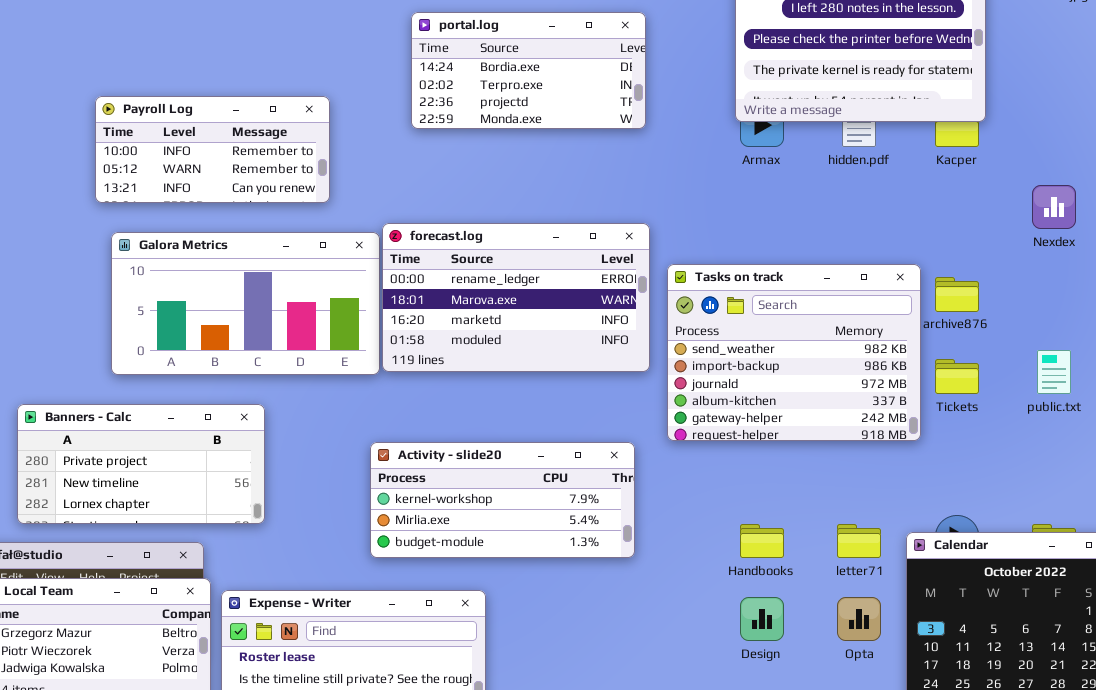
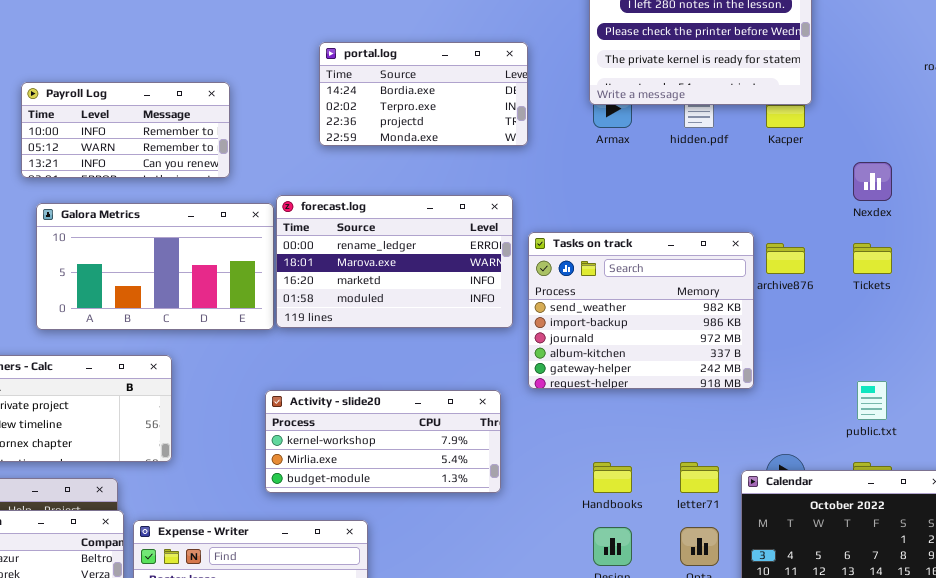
portal.log: [411,12,646,129] -> [319,42,528,146], moved
public.txt: [1037,350,1071,394] -> [857,381,887,420], moved
Tickets: [935,359,979,394] -> [853,243,892,274], moved

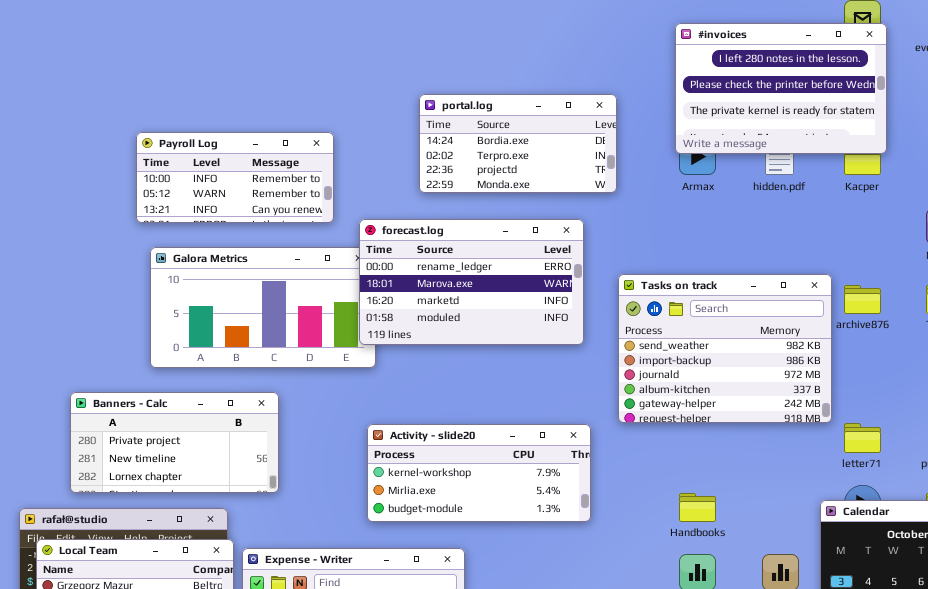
forecast.log: [276,195,513,328] -> [359,219,584,345], moved
letter71: [680,462,719,493] -> [844,423,881,453], moved

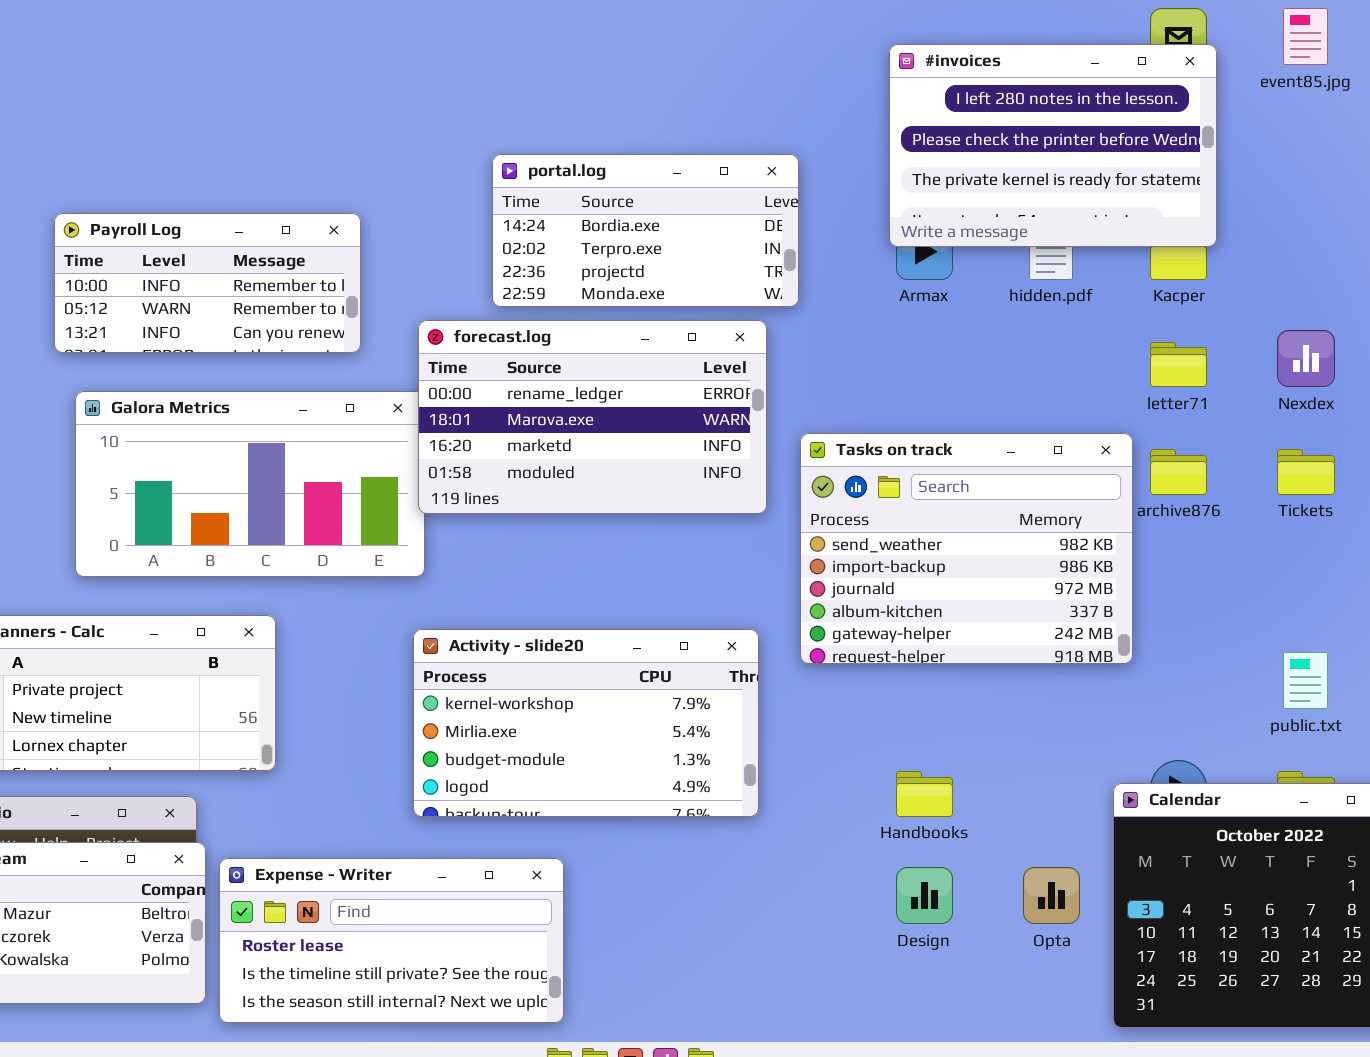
forecast.log: [359,219,584,345] -> [418,320,767,514], moved
letter71: [844,423,881,453] -> [1150,342,1207,387], moved
Activity - slide20: [367,424,591,522] -> [413,629,759,817], resized

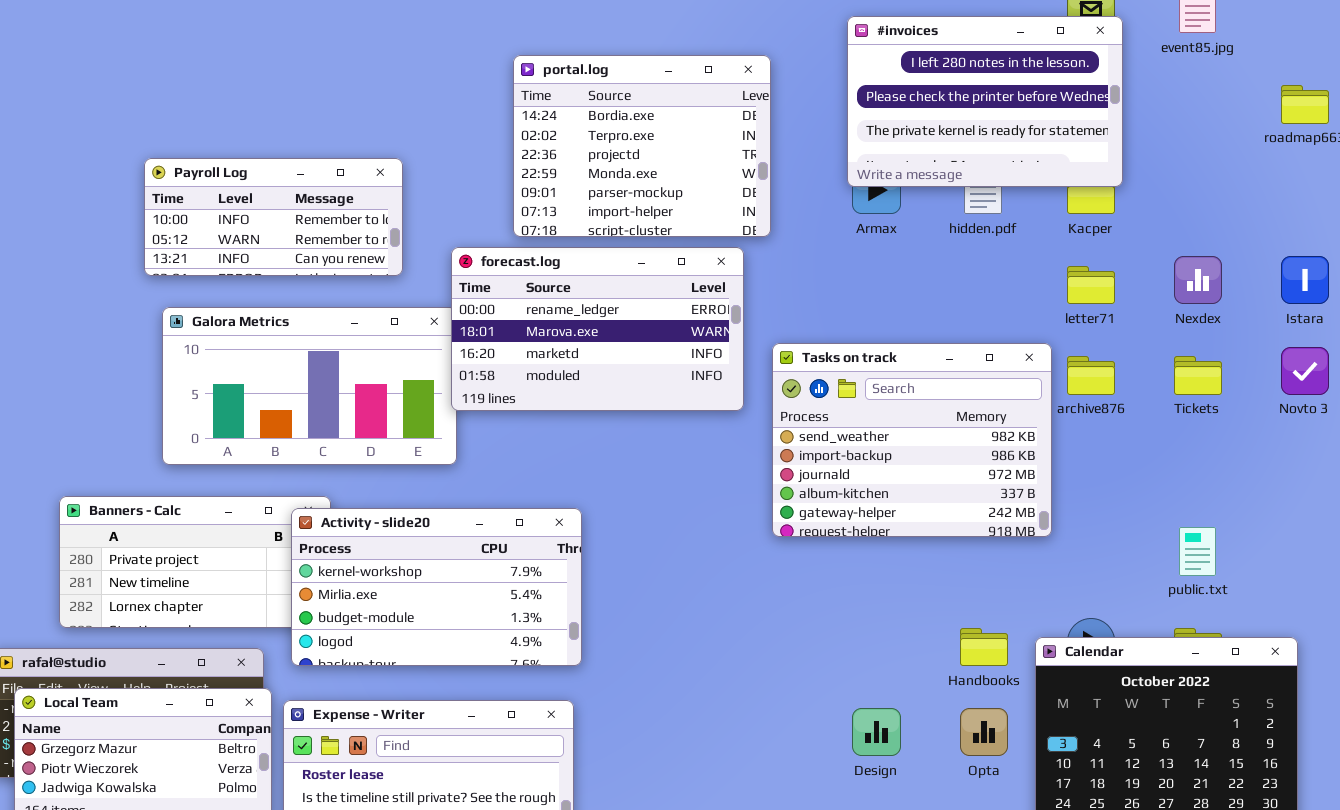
portal.log: [492,154,799,307] -> [513,55,771,237], resized
Activity - slide20: [413,629,759,817] -> [291,508,582,666], moved
Handbooks: [896,771,953,817] -> [960,628,1008,666], moved

